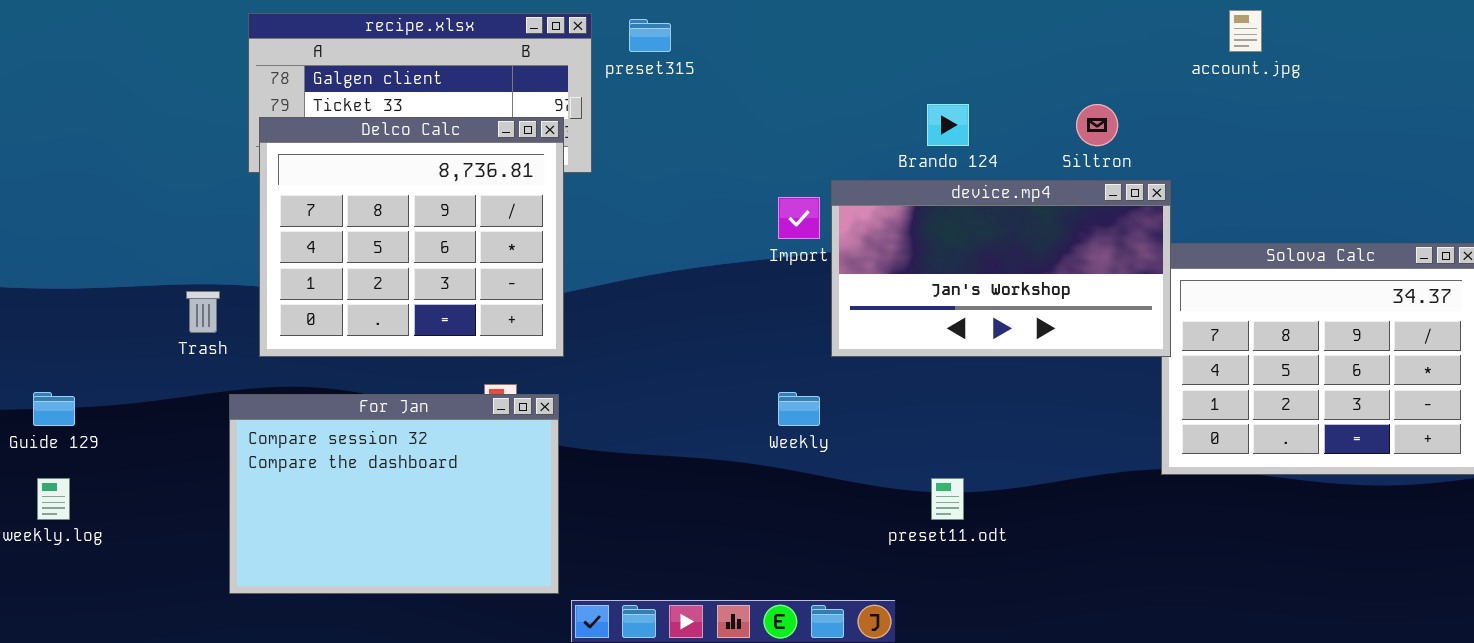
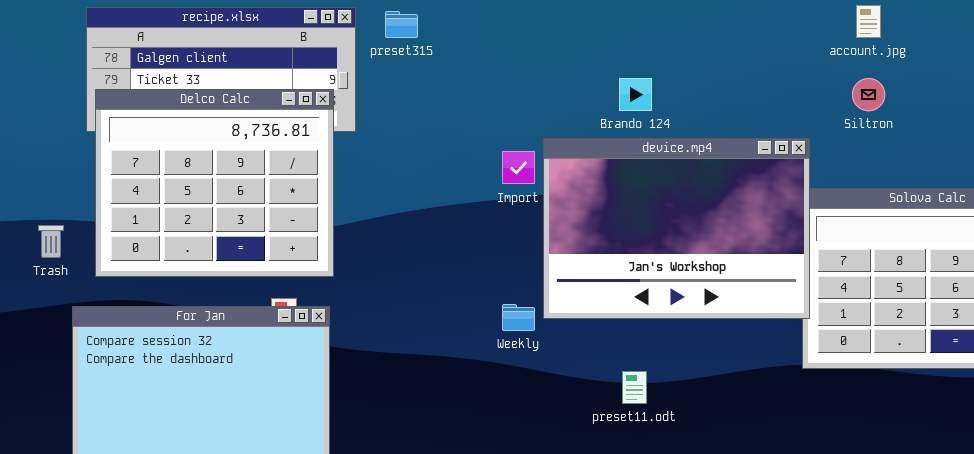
Siltron: [1076,104,1118,146] -> [852,78,885,111], moved
device.mp4: [831,180,1171,357] -> [543,138,810,319], resized

